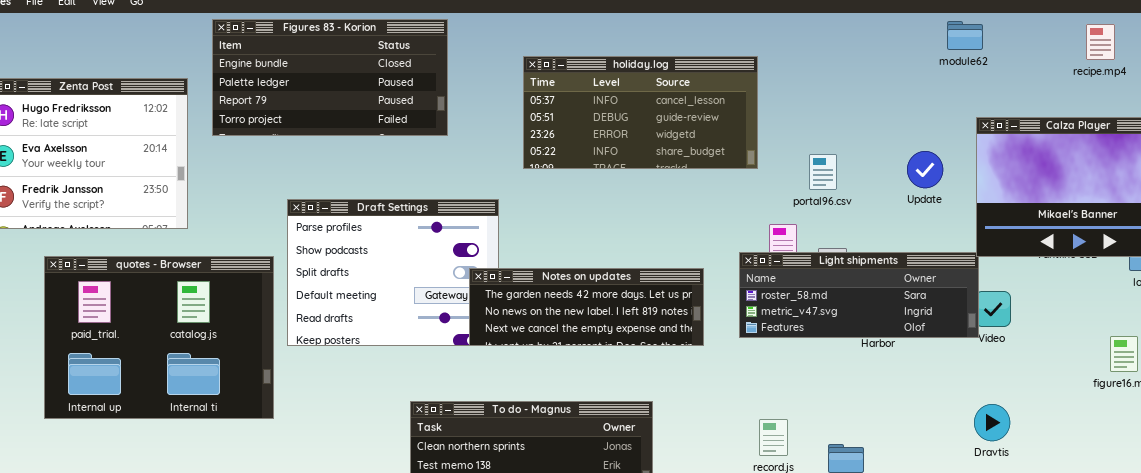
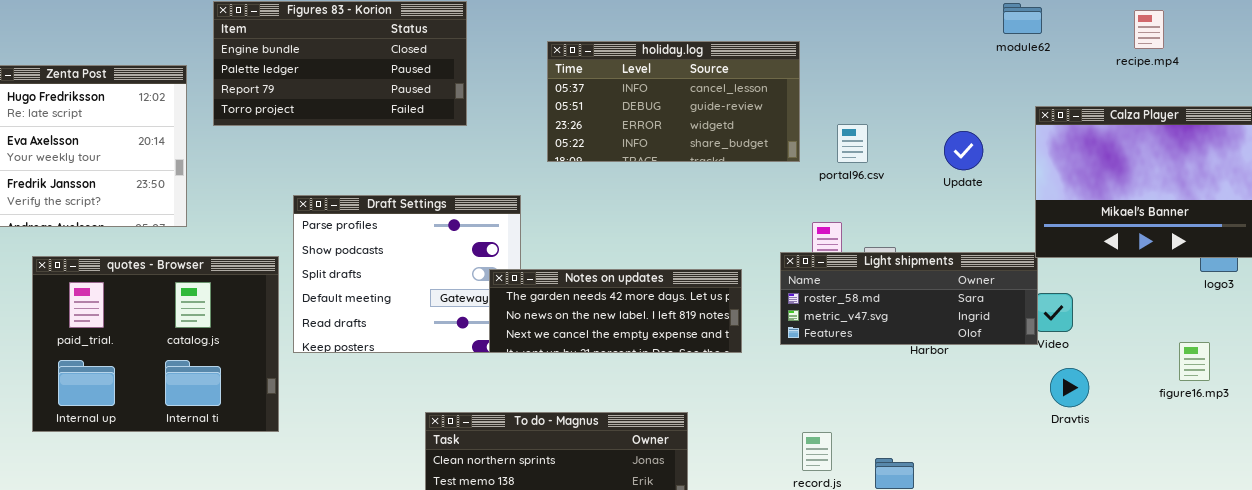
recipe.mp4: [1086,24,1115,60] -> [1134,10,1164,49], moved
Update: [907,151,943,188] -> [944,131,983,170], moved
portal96.csv: [809,154,837,190] -> [837,124,868,163], moved
Dravtis: [974,404,1010,441] -> [1050,368,1089,407], moved

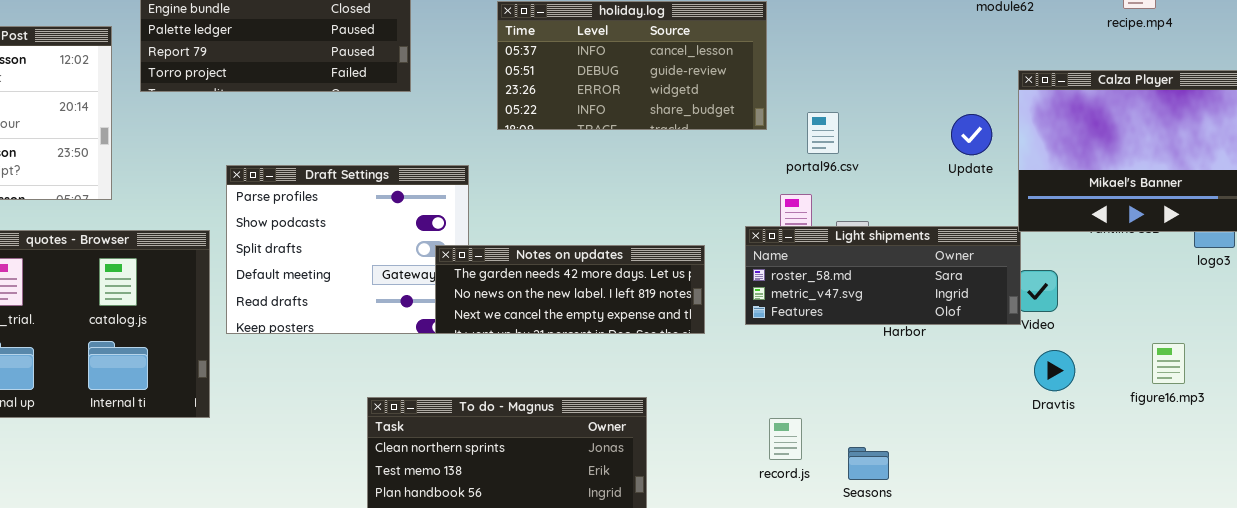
portal96.csv: [837,124,868,163] -> [807,112,839,154], moved
Update: [944,131,983,170] -> [951,114,992,155], moved
figure16.mp3: [1179,342,1210,381] -> [1152,343,1185,384], moved

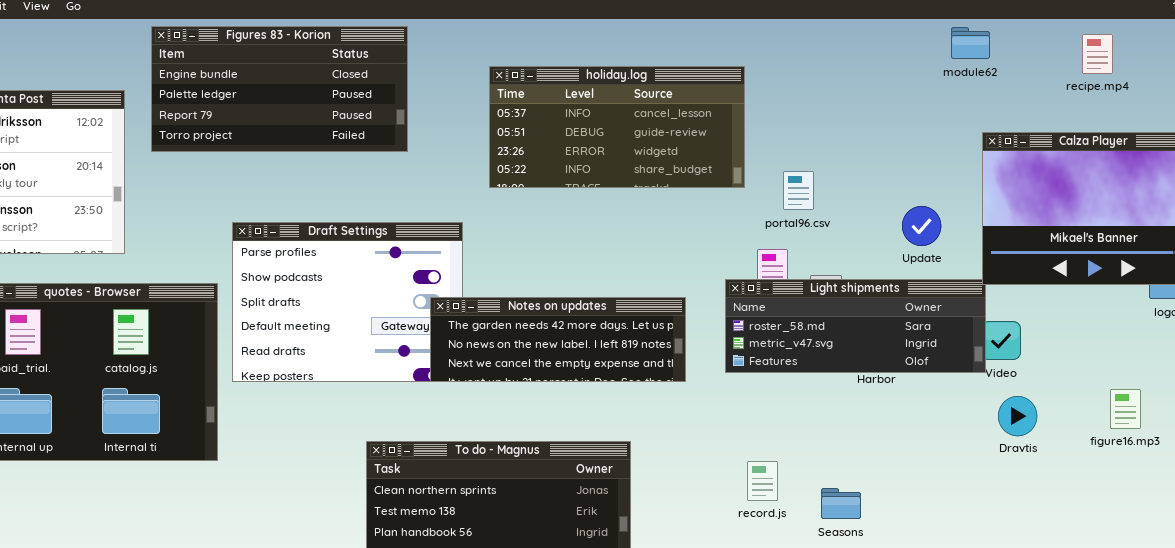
Update: [951,114,992,155] -> [902,206,941,246], moved

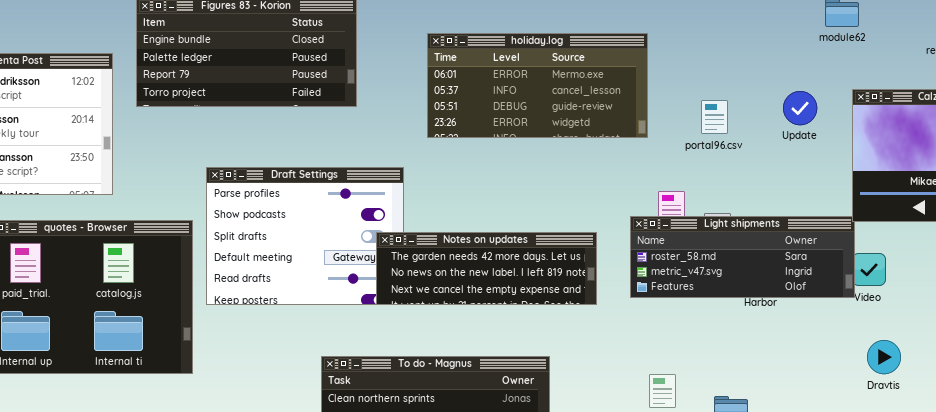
holiday.log: [489,66,745,188] -> [427,33,648,138], scrolled up 1 row
portal96.csv: [783,171,814,210] -> [701,100,728,134], moved
Update: [902,206,941,246] -> [783,91,817,125], moved
Dravtis: [998,396,1037,436] -> [867,340,901,374], moved

